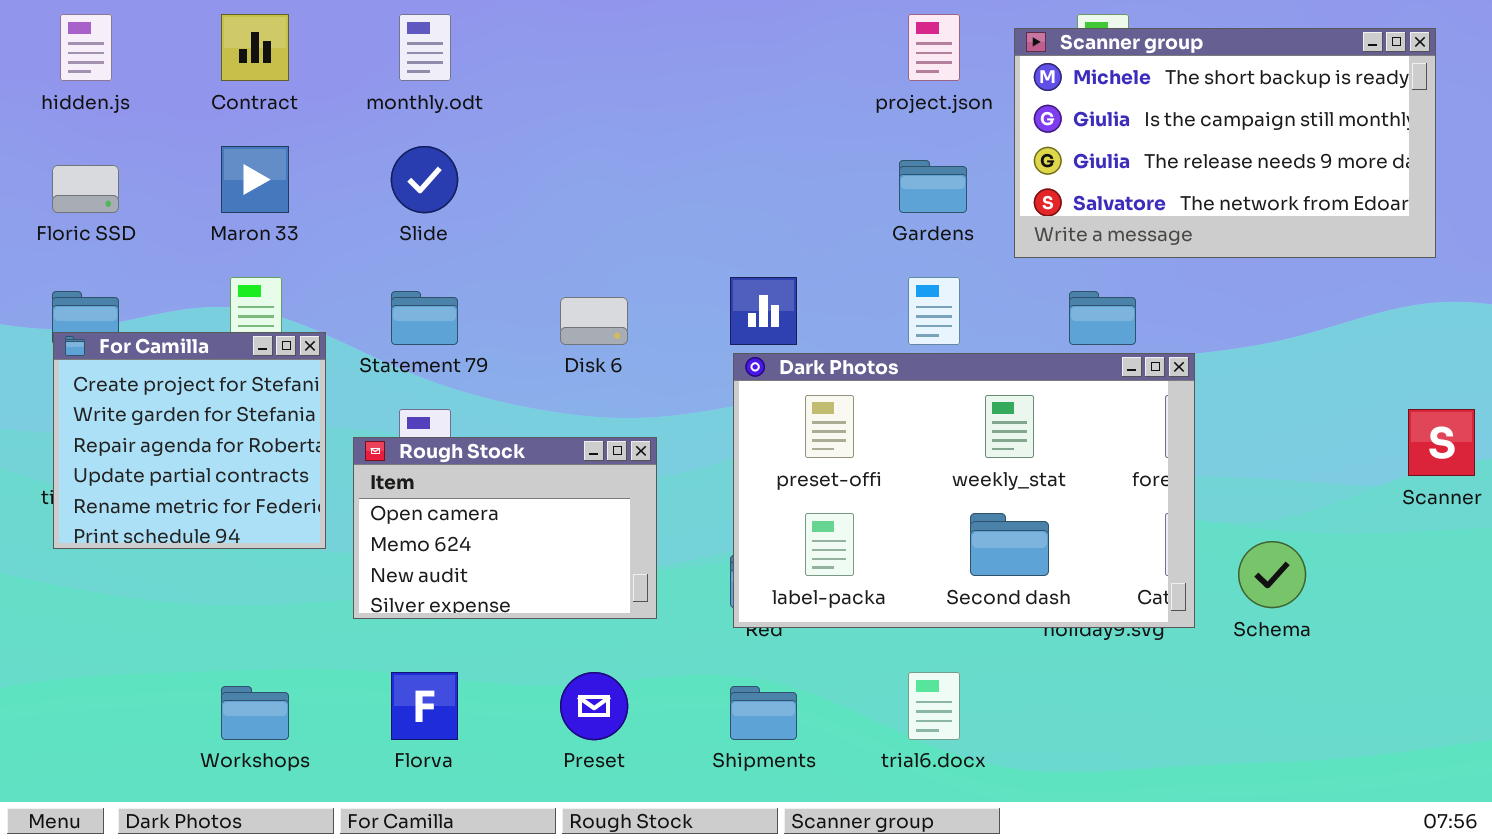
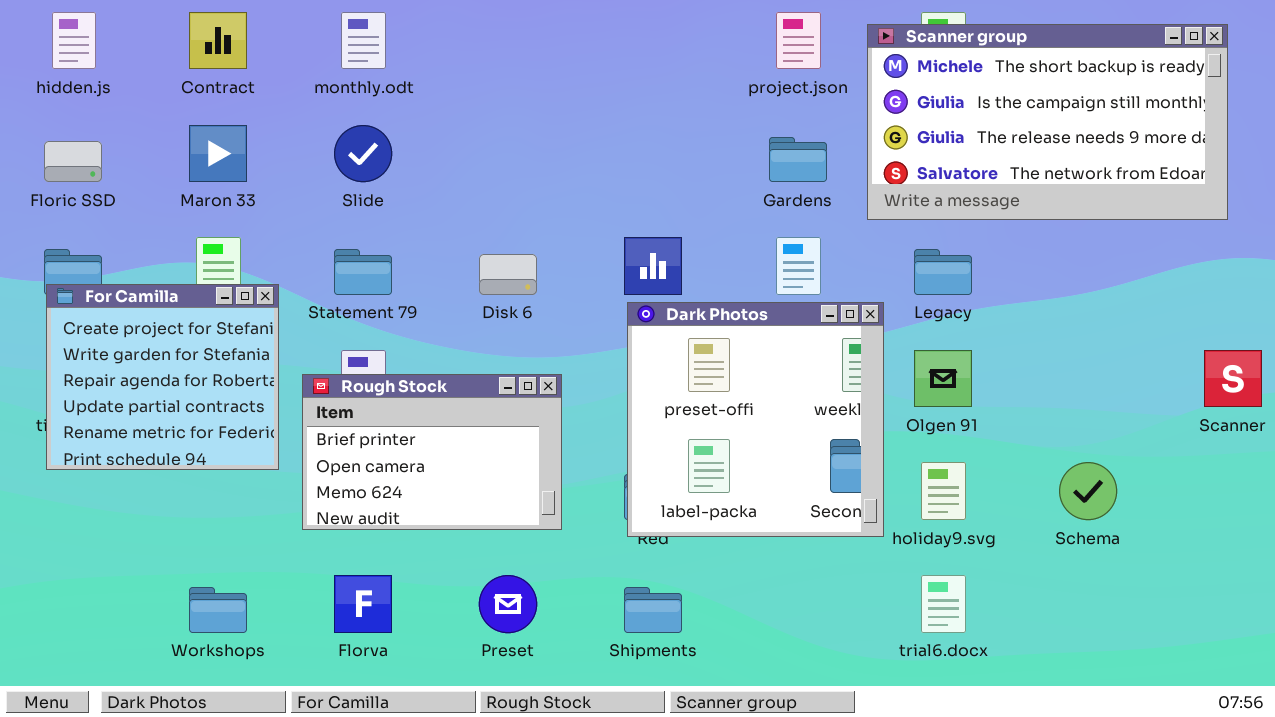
Dark Photos: [733,353,1195,628] -> [627,302,884,537], resized
Rough Stock: [353,437,657,619] -> [302,374,562,530], scrolled up 1 row
trial6.docx: [908,672,960,740] -> [921,575,966,633], moved

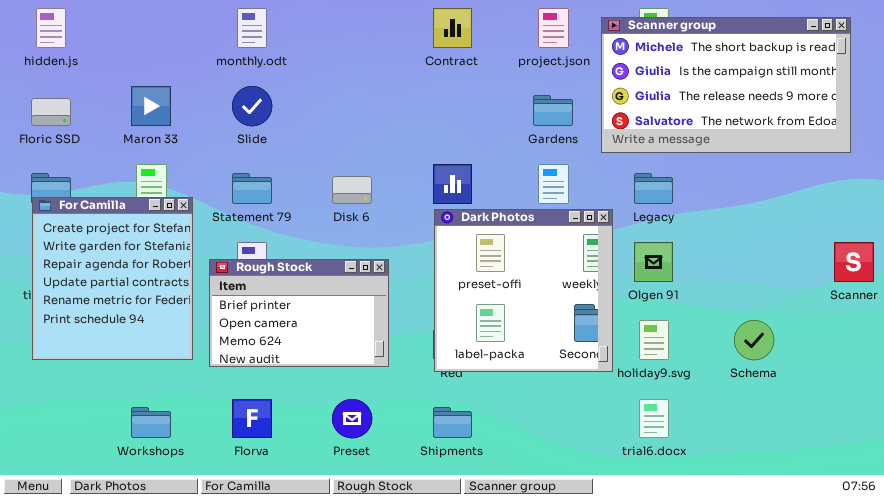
Contract: [189,12,247,69] -> [433,8,472,48], moved
For Camilla: [46,284,279,470] -> [32,197,193,360], resized

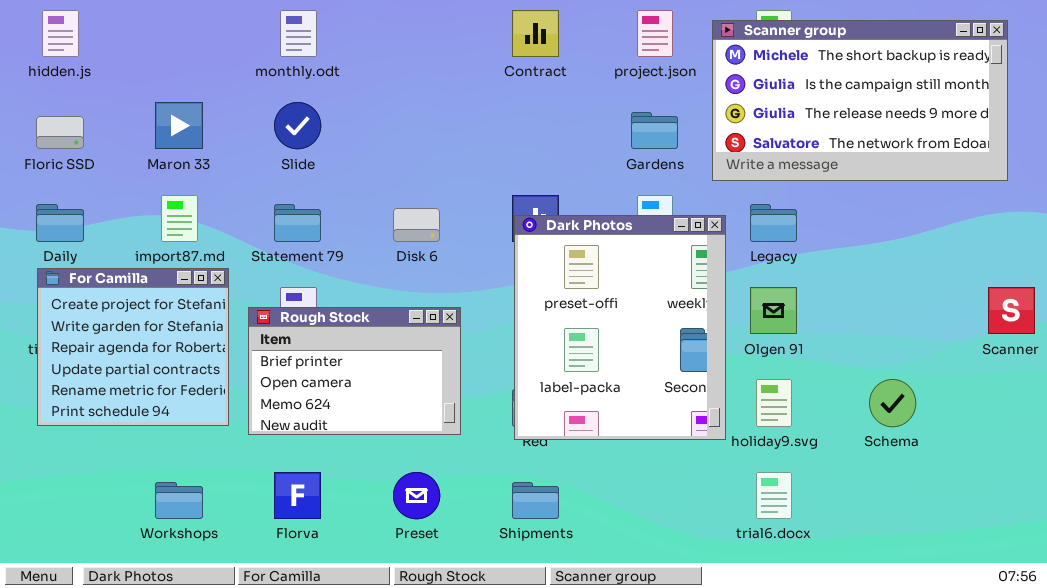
For Camilla: [32,197,193,360] -> [37,268,229,426], resized
Dark Photos: [434,209,613,372] -> [514,215,726,440], resized

